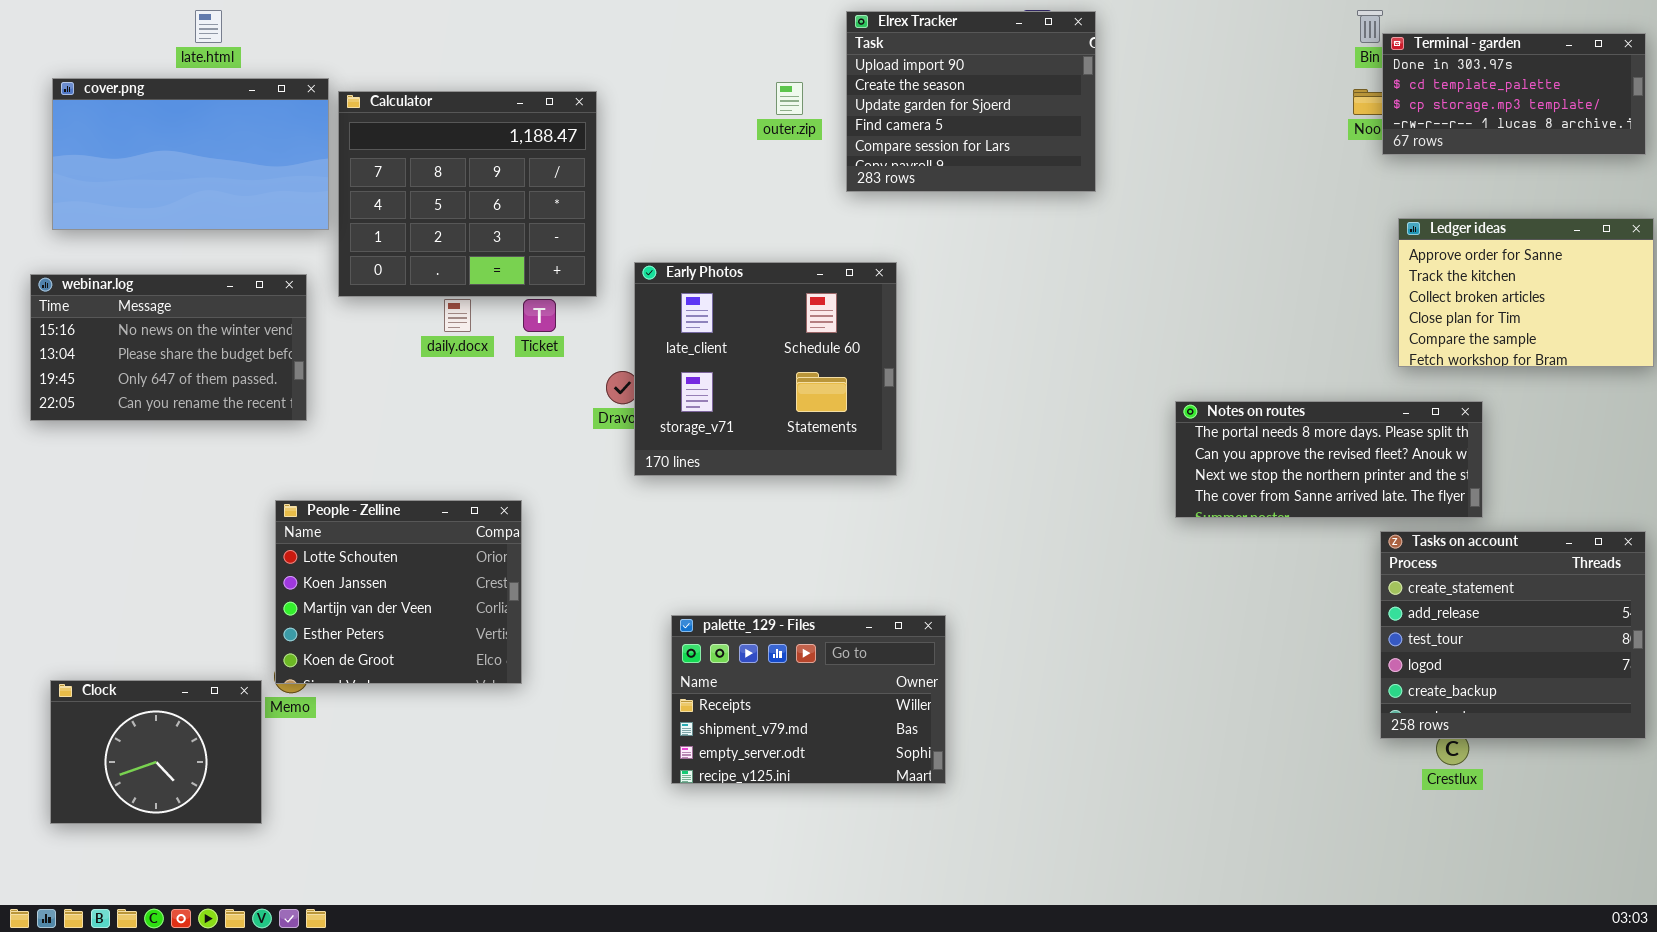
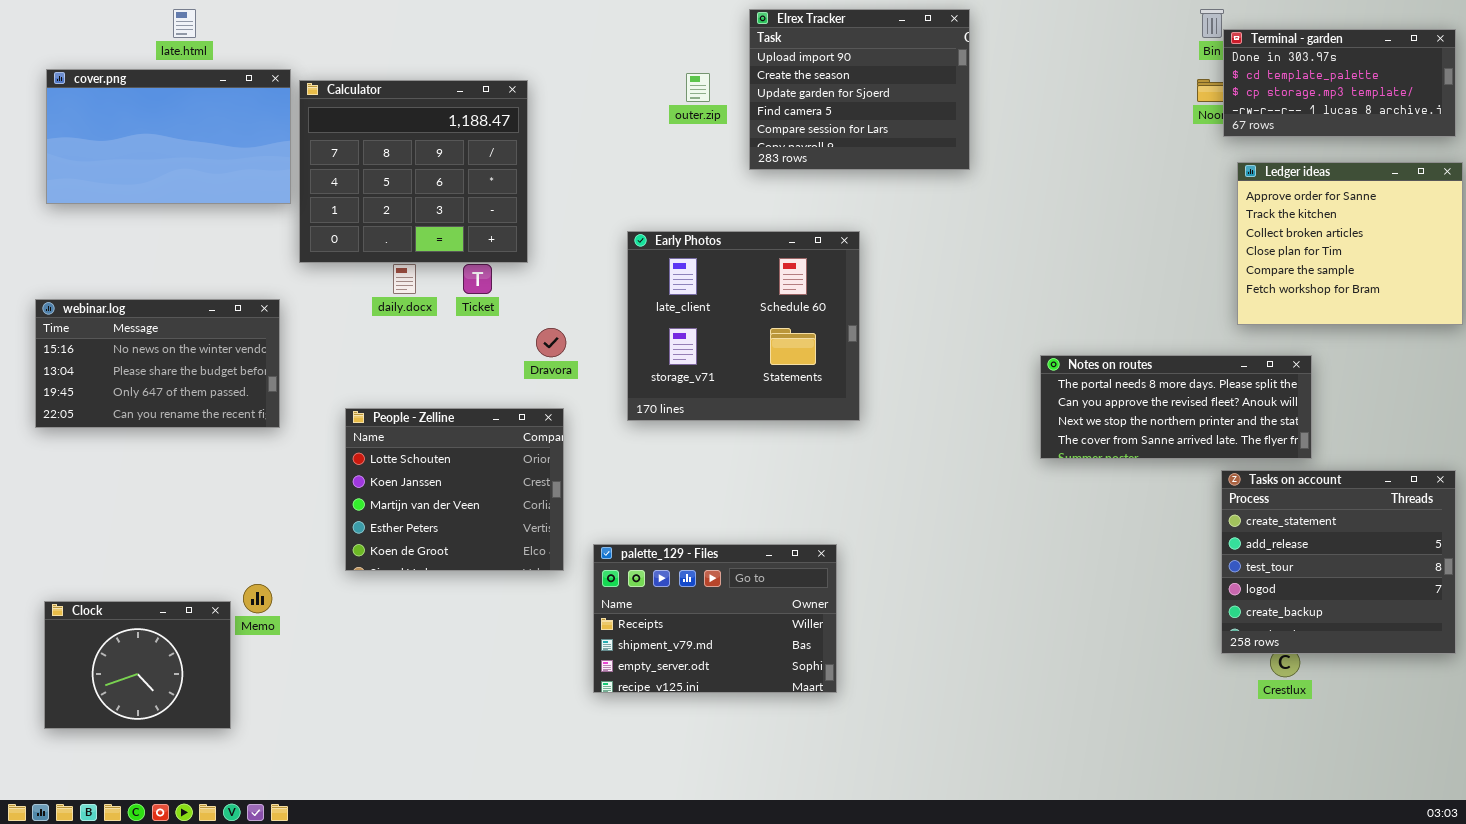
Ledger ideas: [1398,218,1654,367] -> [1237,162,1463,325], resized
Early Photos: [634,262,897,476] -> [627,231,860,421], moved
webinar.log: [30,274,307,421] -> [35,299,280,428], moved
People - Zelline: [275,500,522,684] -> [345,408,564,571], moved

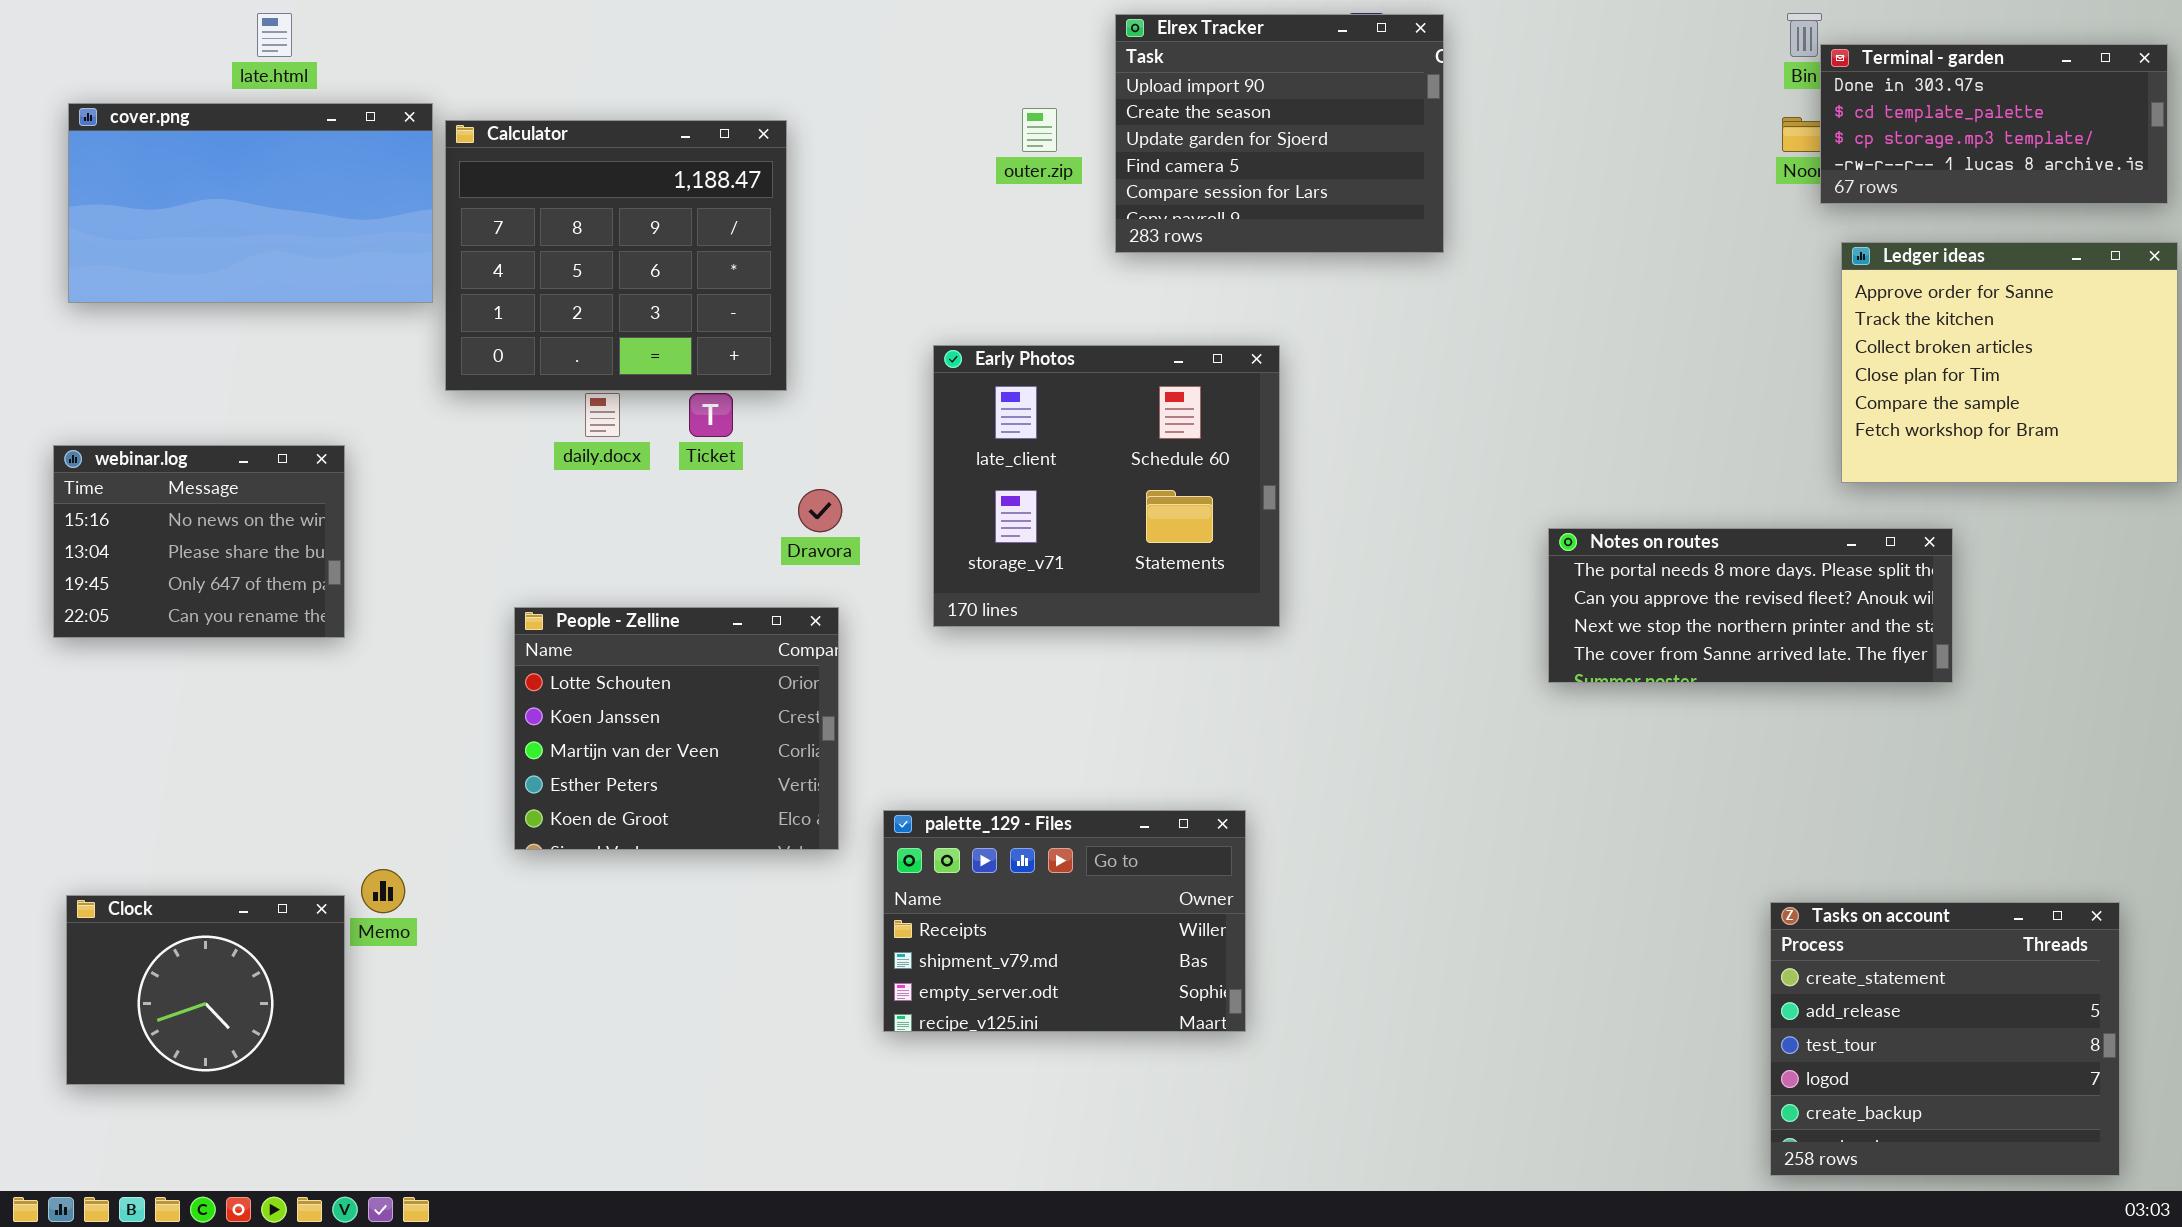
webinar.log: [35,299,280,428] -> [53,445,345,638], resized
Tasks on account: [1221,470,1456,654] -> [1770,902,2120,1176], moved

